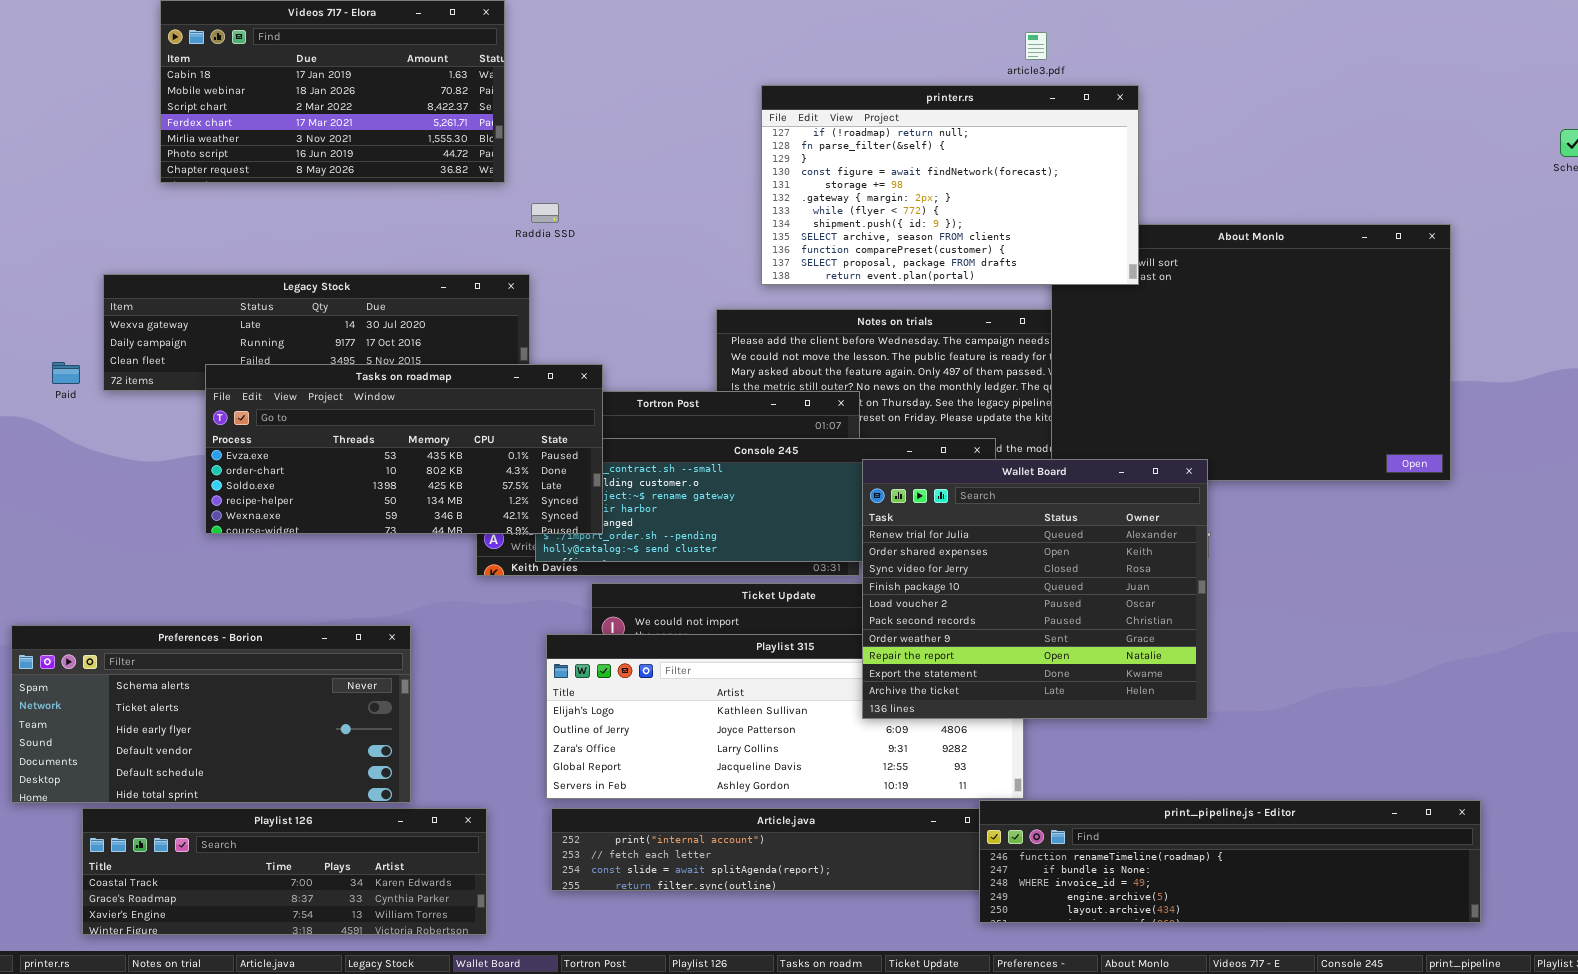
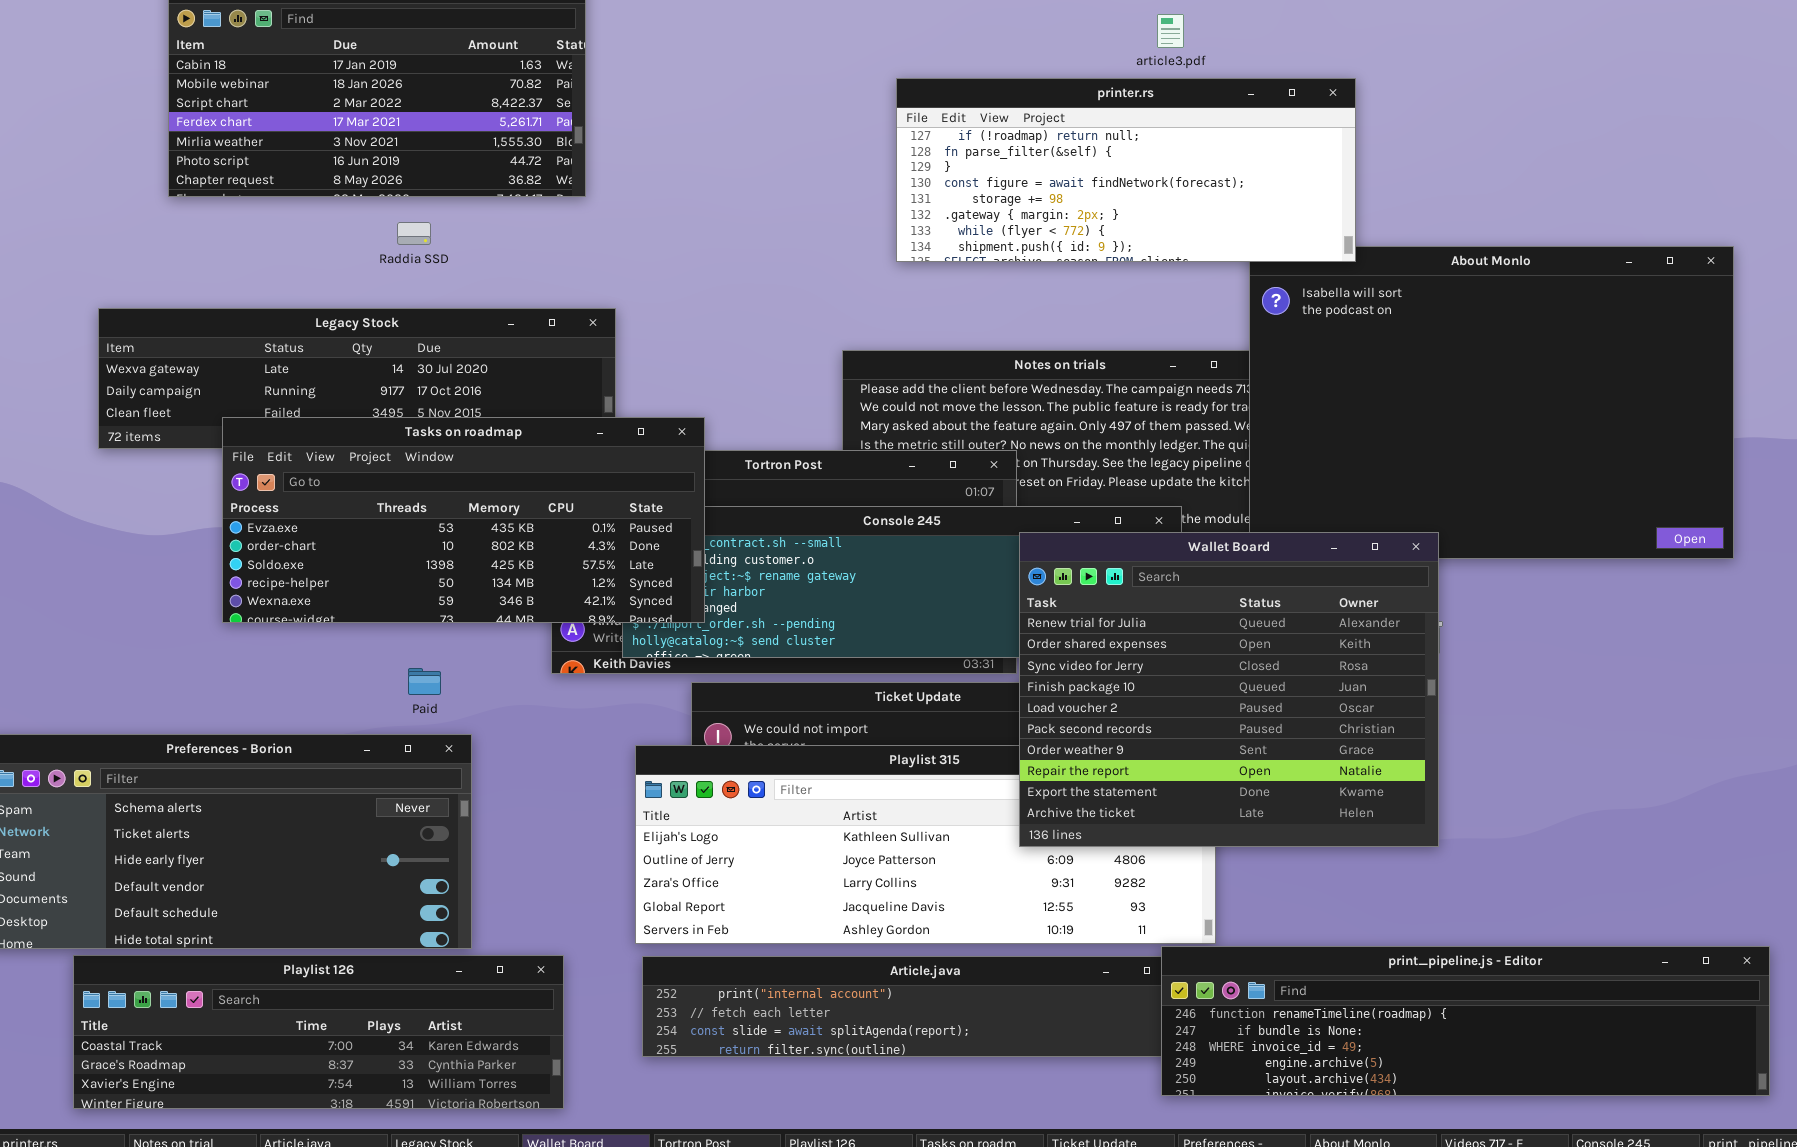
article3.pdf: [1025,32,1047,60] -> [1157,14,1184,48], moved
printer.rs: [761,85,1139,285] -> [896,78,1356,262], resized
Raddia SSD: [531,203,559,223] -> [397,222,431,245], moved
Paid: [52,362,80,384] -> [408,668,441,695], moved

